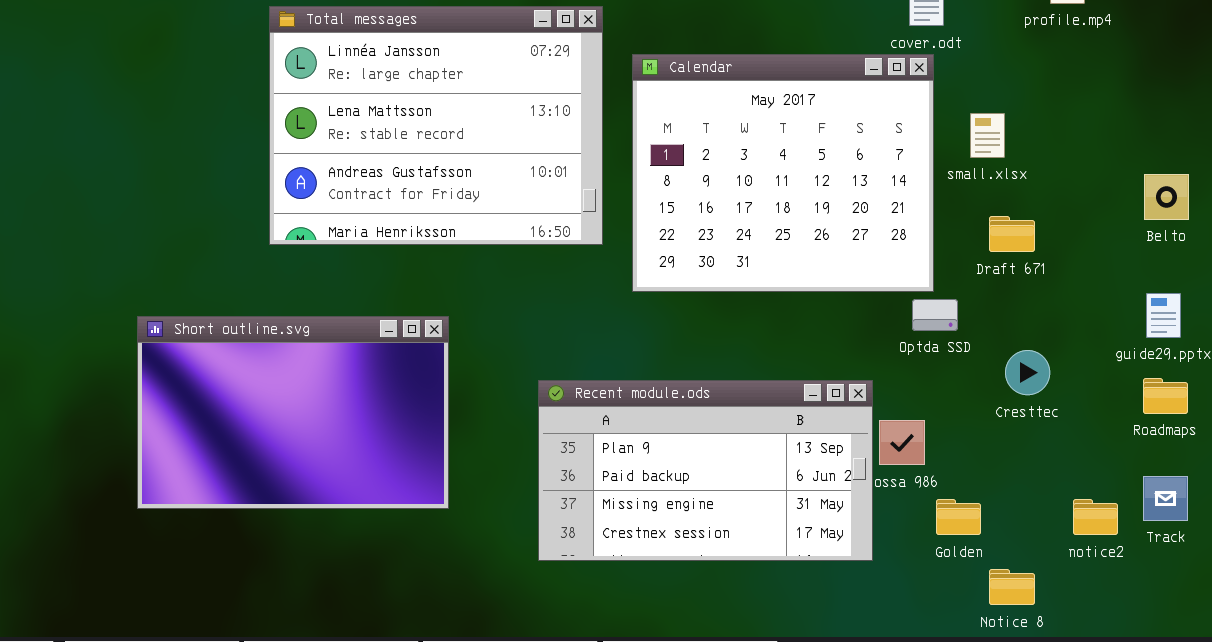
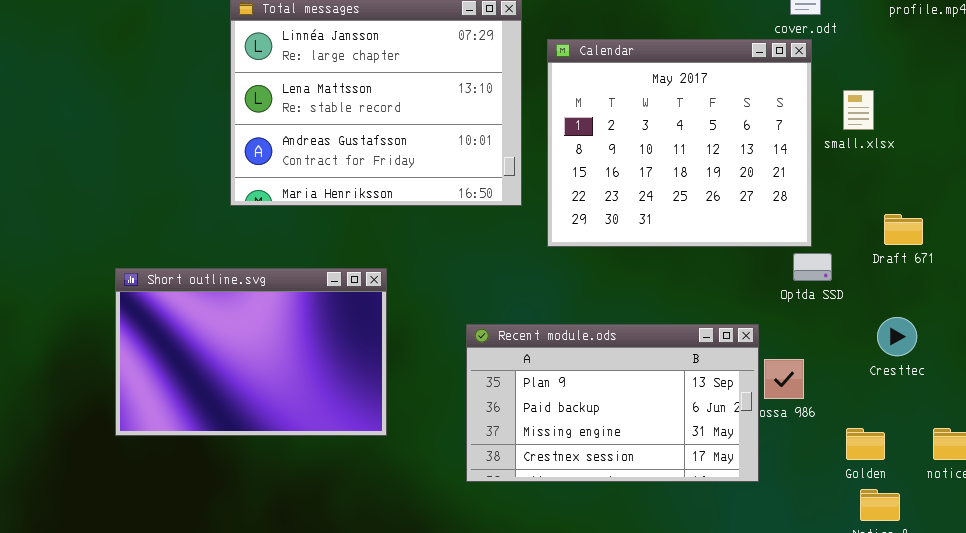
Draft 671: [989,216,1035,252] -> [884,214,923,245], moved
Cresttec: [1005,350,1050,395] -> [877,317,917,356], moved
Golden: [936,499,981,535] -> [846,428,885,460], moved

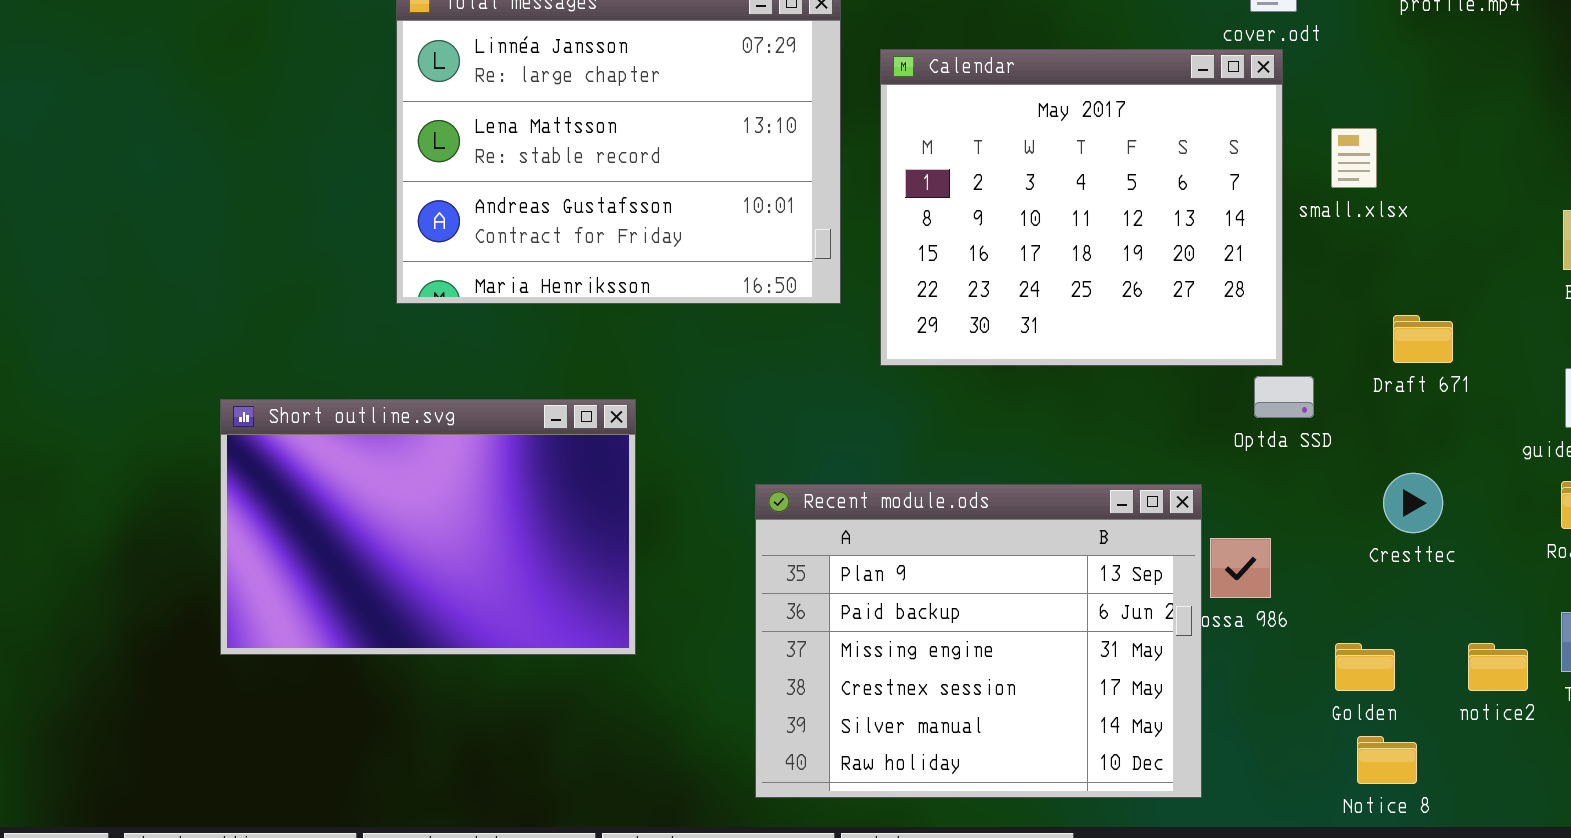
Recent module.ods: [466,324,759,482] -> [755,484,1202,798], resized

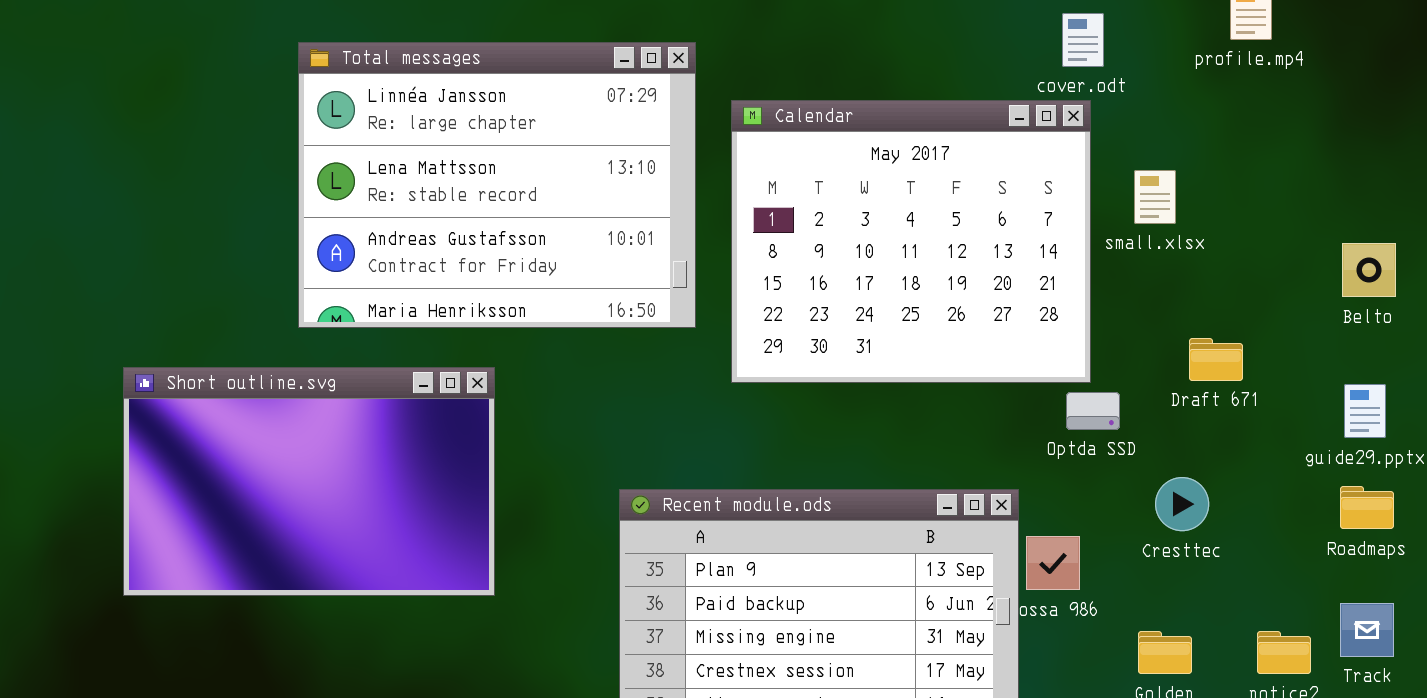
Short outline.svg: [220,399,636,655] -> [123,367,495,596], moved
Cresttec: [1383,473,1443,533] -> [1155,477,1209,531], moved

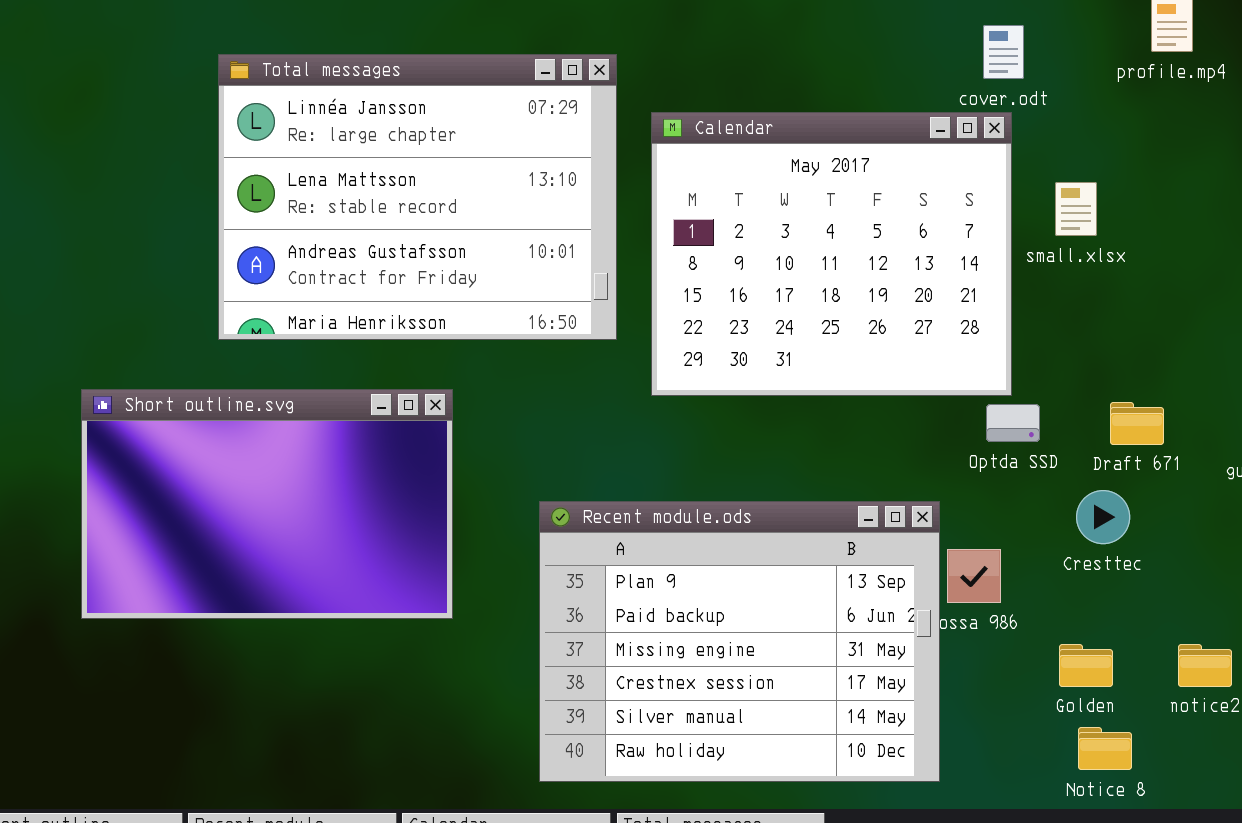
Draft 671: [1189,338,1243,381] -> [1110,402,1164,445], moved
Short outline.svg: [123,367,495,596] -> [81,389,453,619], moved

